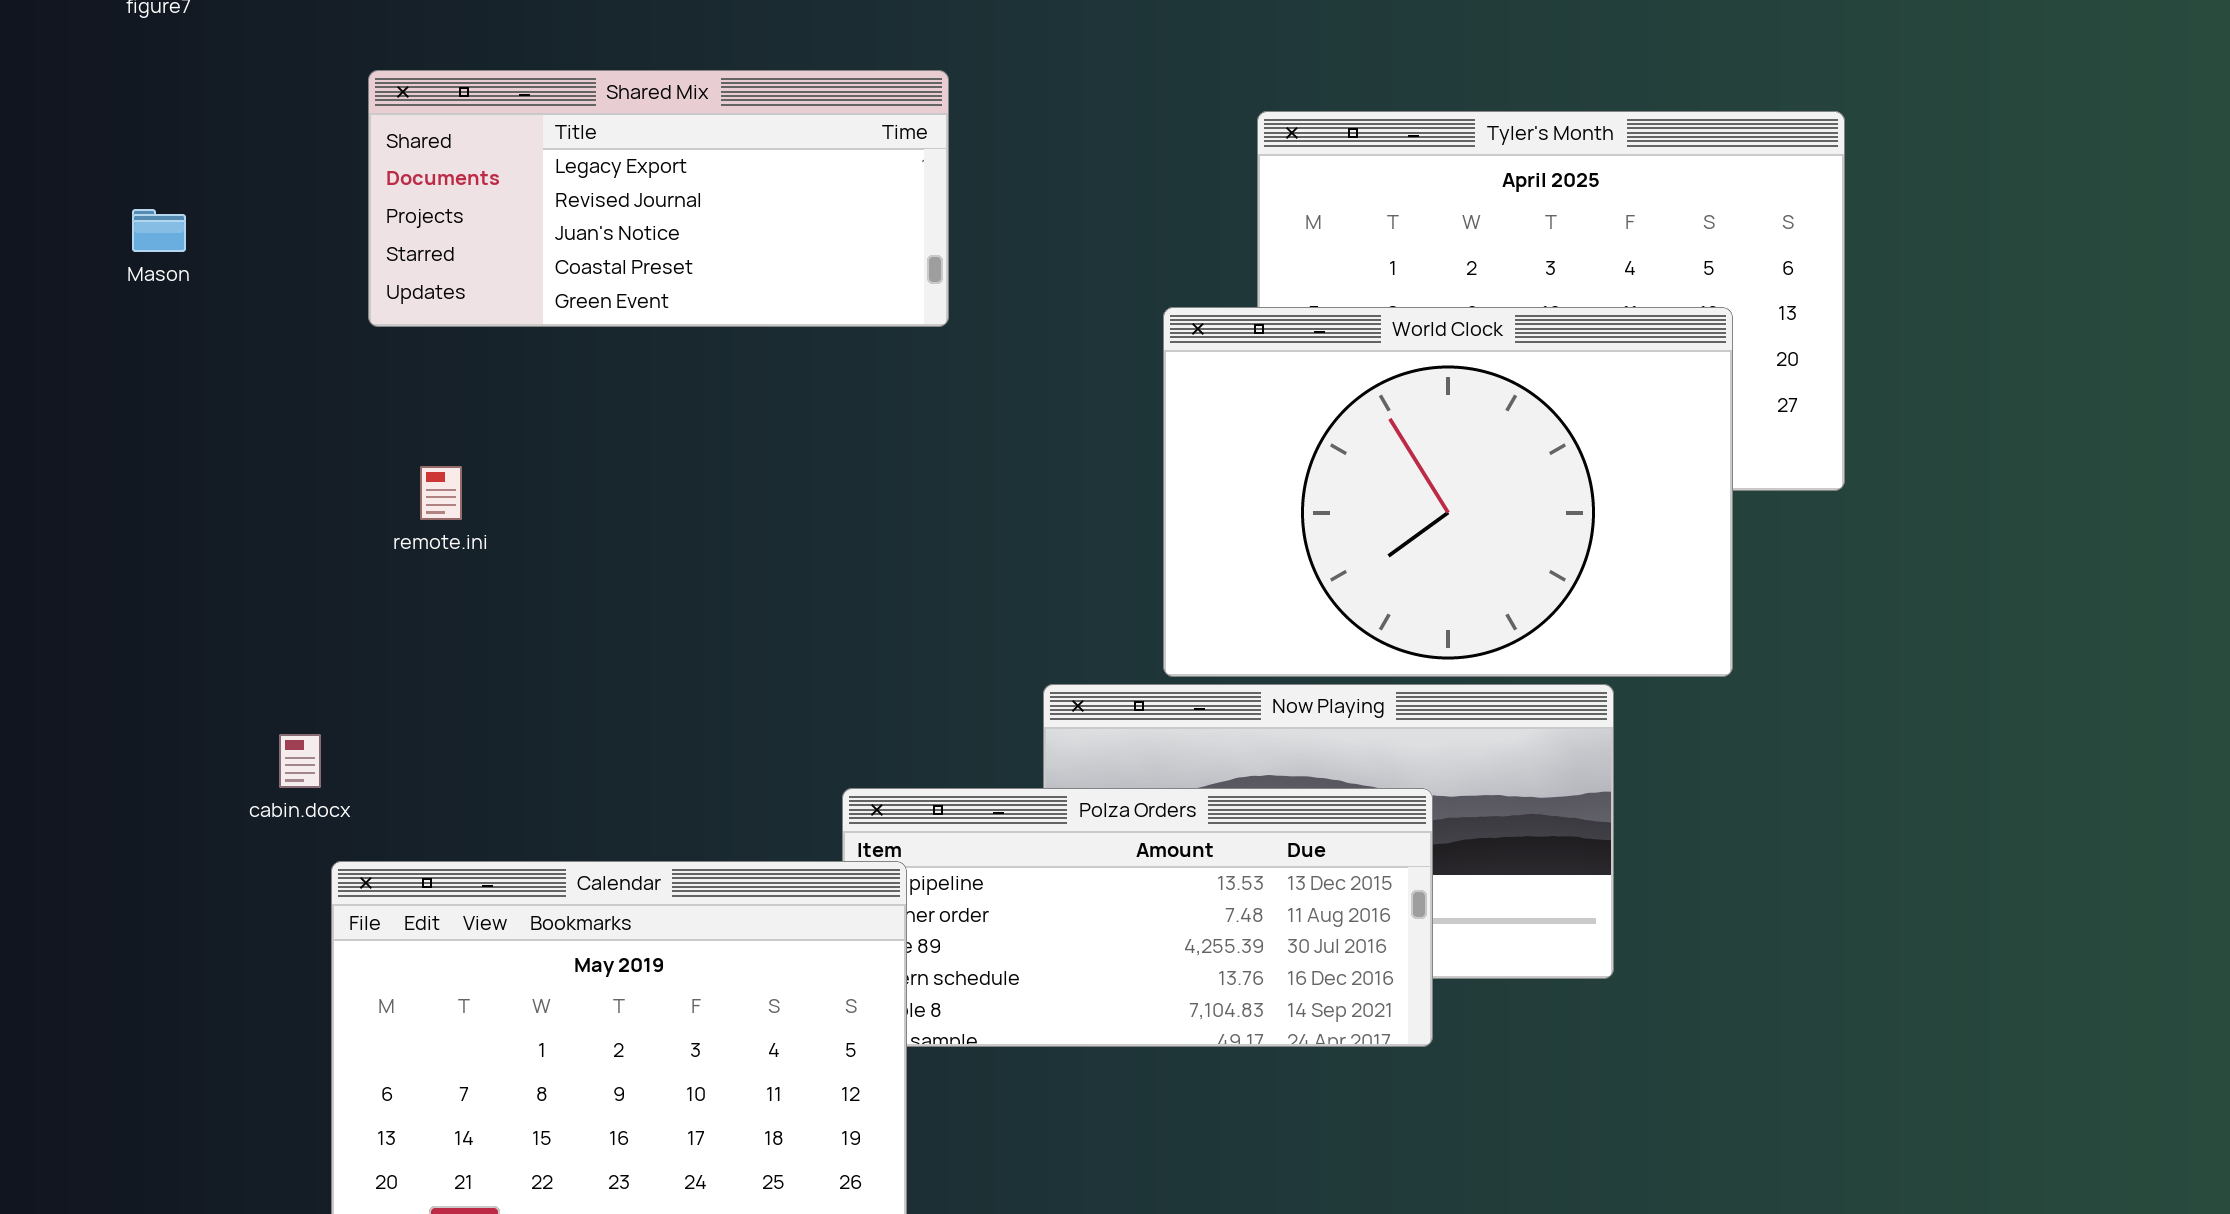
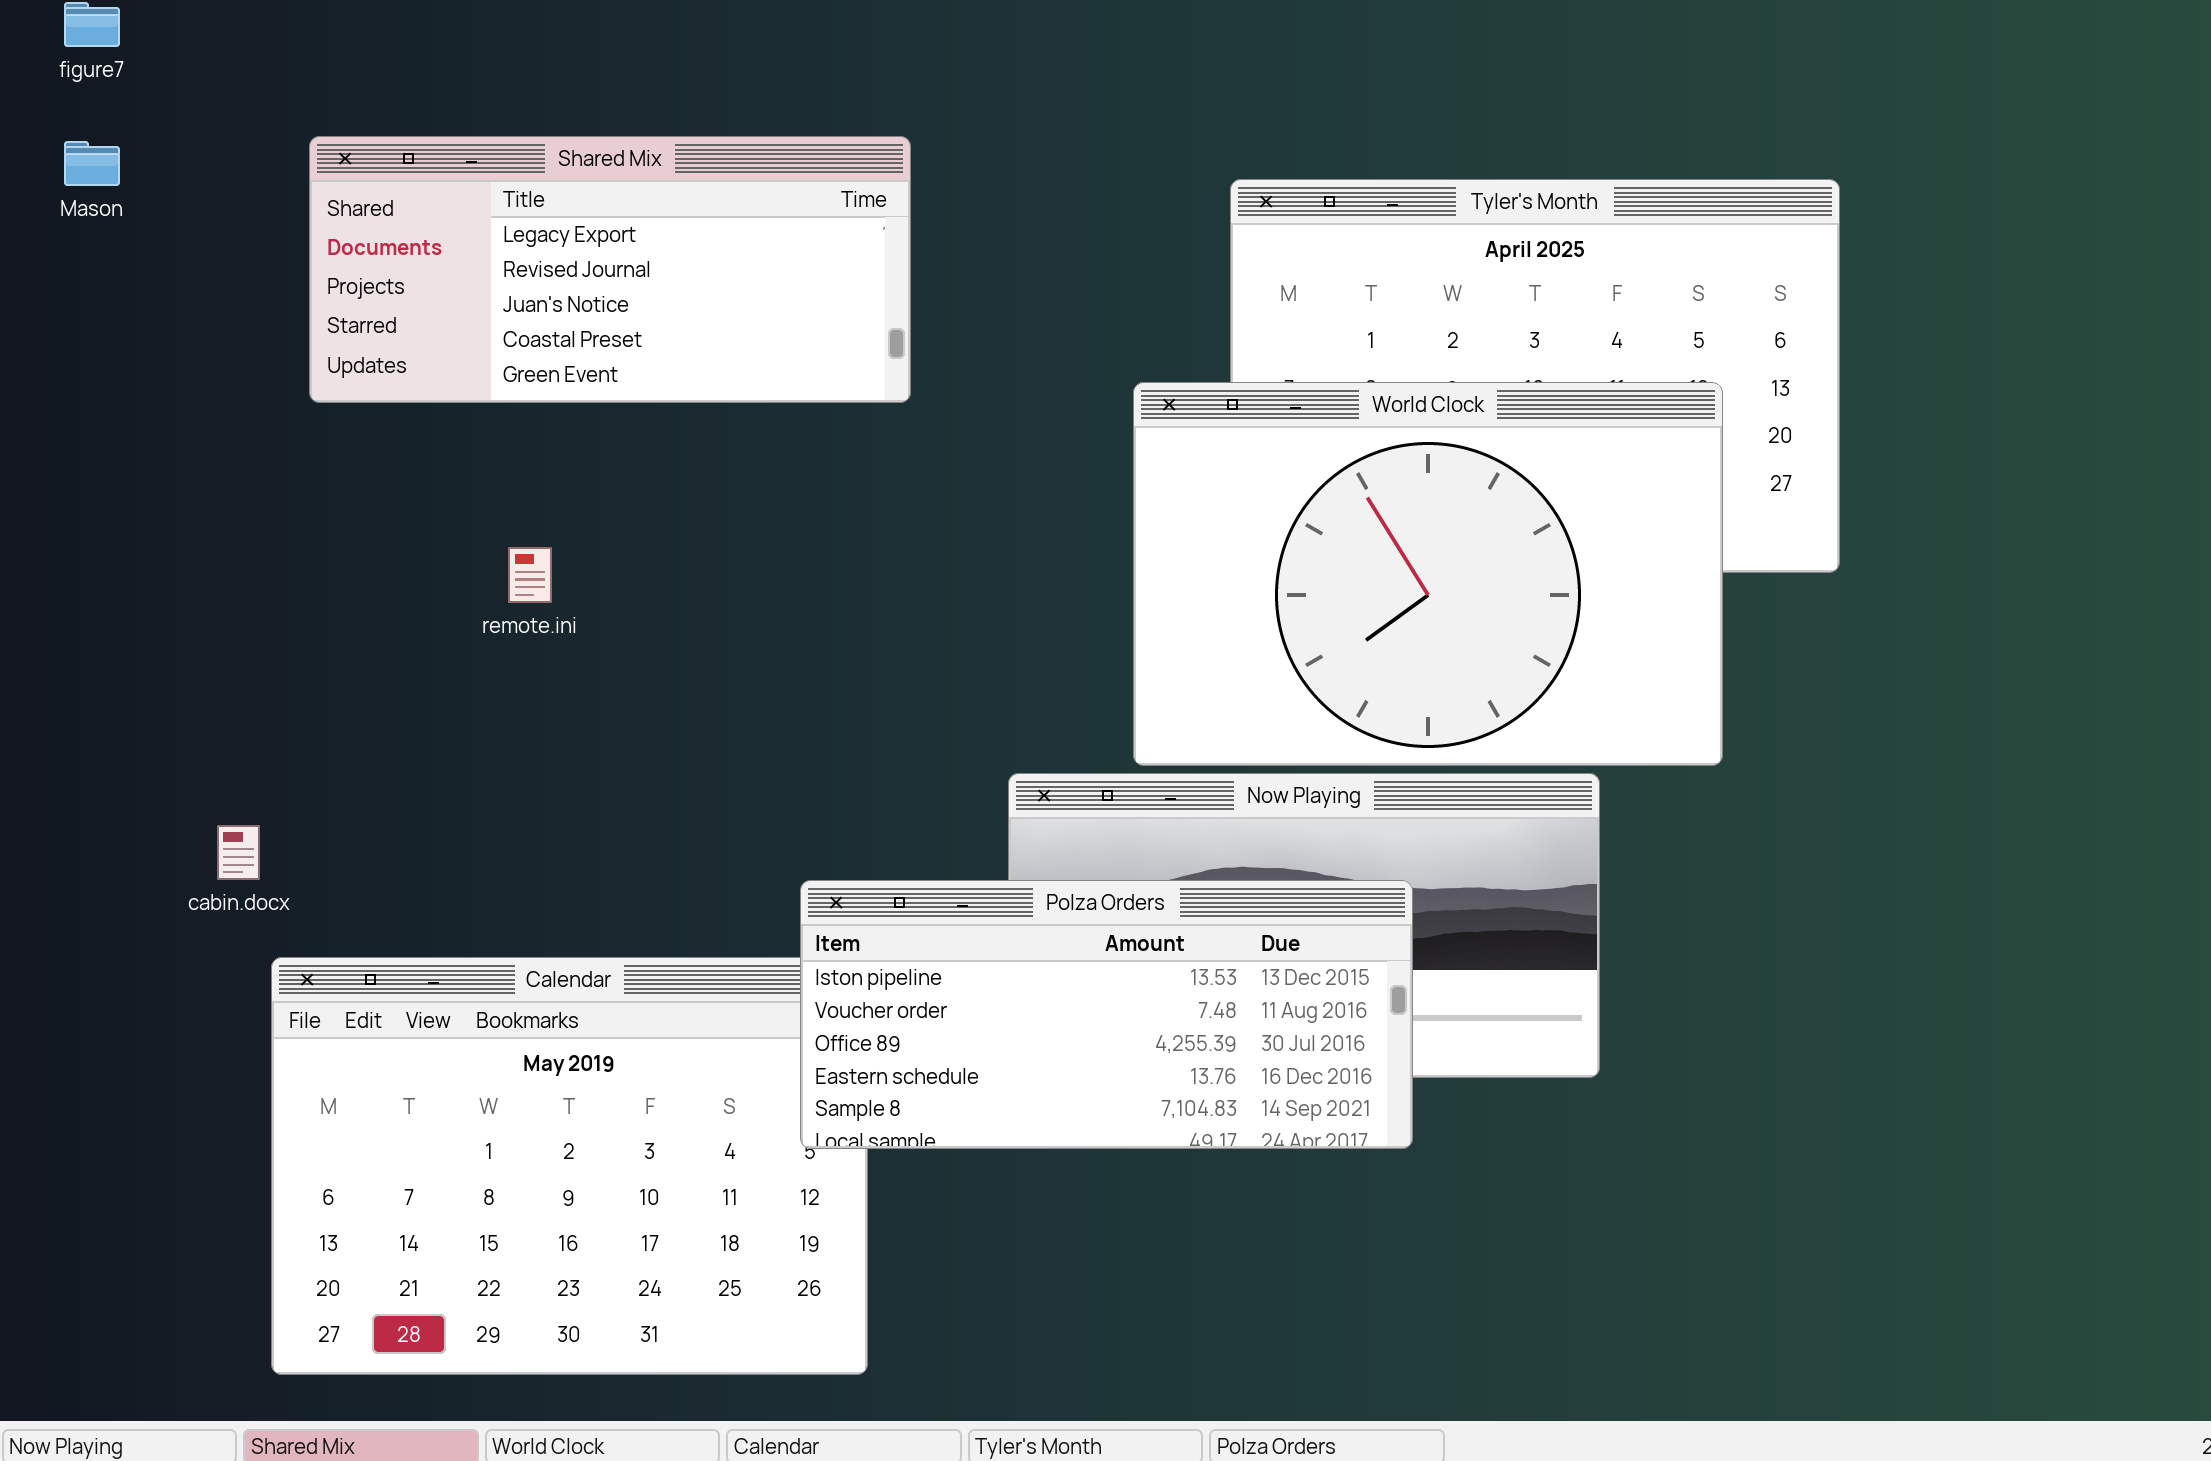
Mason: [132,209,186,252] -> [64,141,120,186], moved
remote.ini: [420,466,462,520] -> [508,547,552,603], moved
Polza Orders: [842,788,1433,1047] -> [800,880,1413,1149], raised

